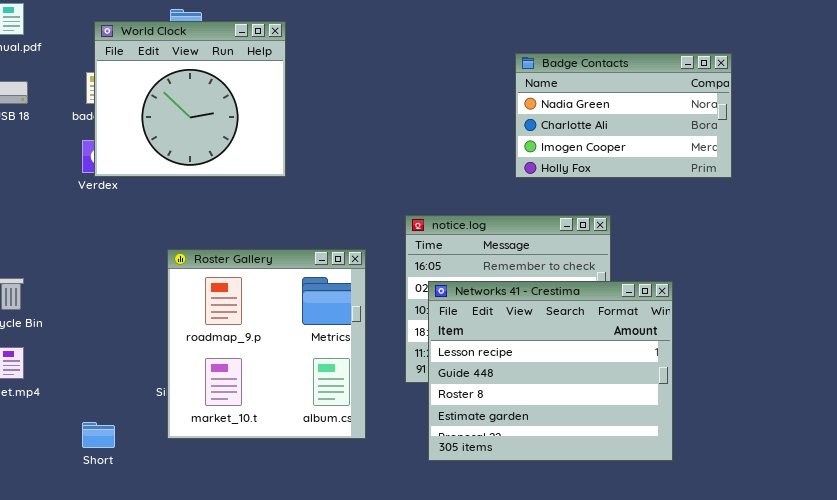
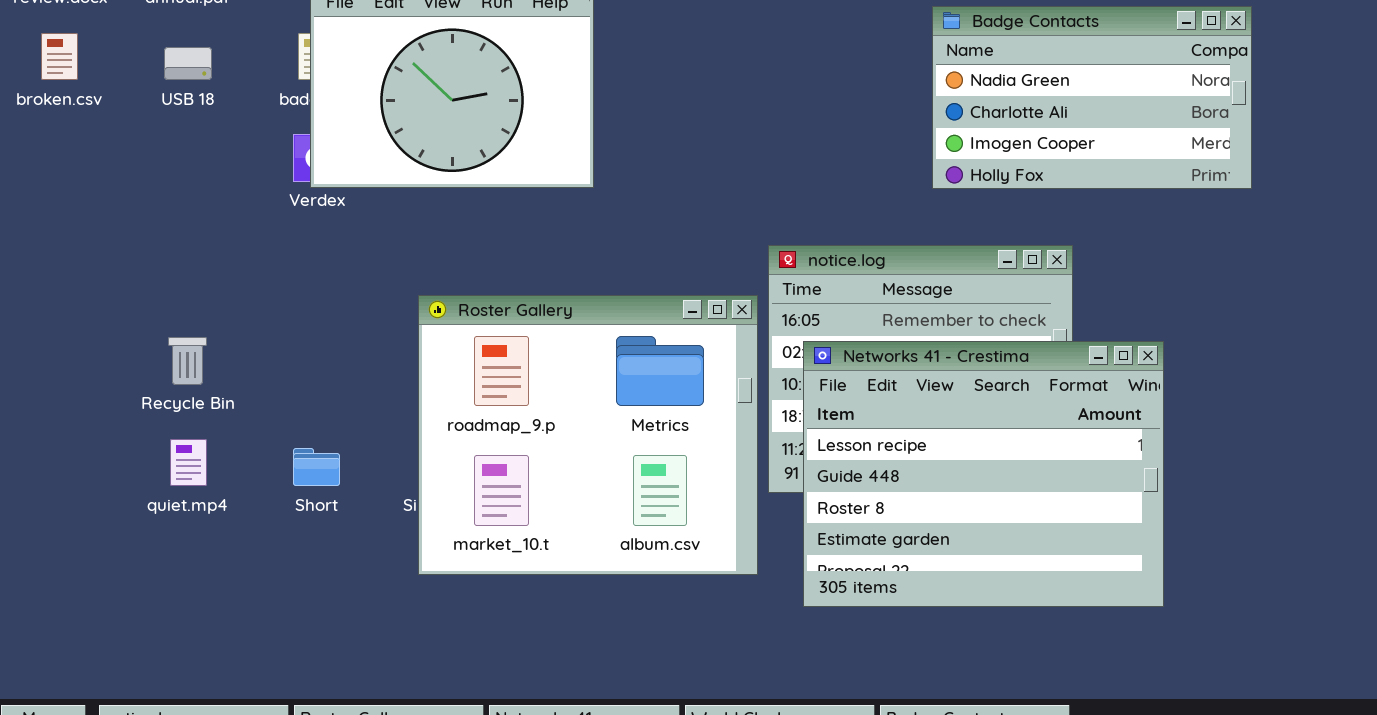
Roster Gallery: [167,249,366,439] -> [418,295,758,575], resized
Short: [82,422,115,448] -> [293,448,340,486], moved

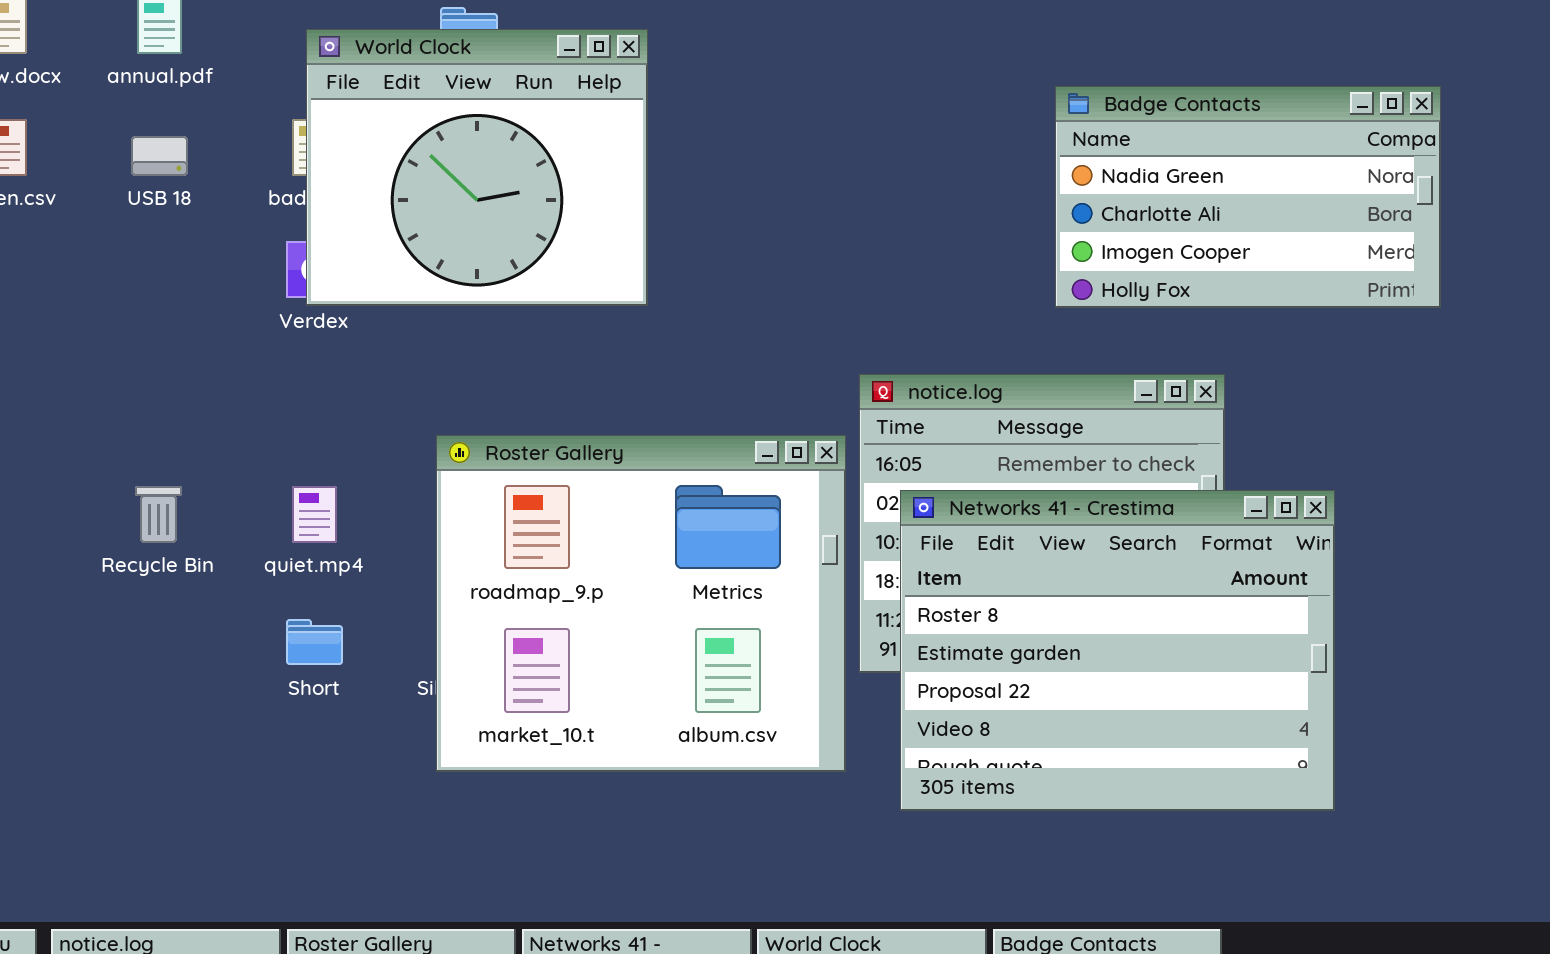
Networks 41 - Crestima: [803,341,1164,607] -> [900,490,1335,811], scrolled down 2 rows
quiet.mp4: [170,439,207,486] -> [292,486,337,543], moved

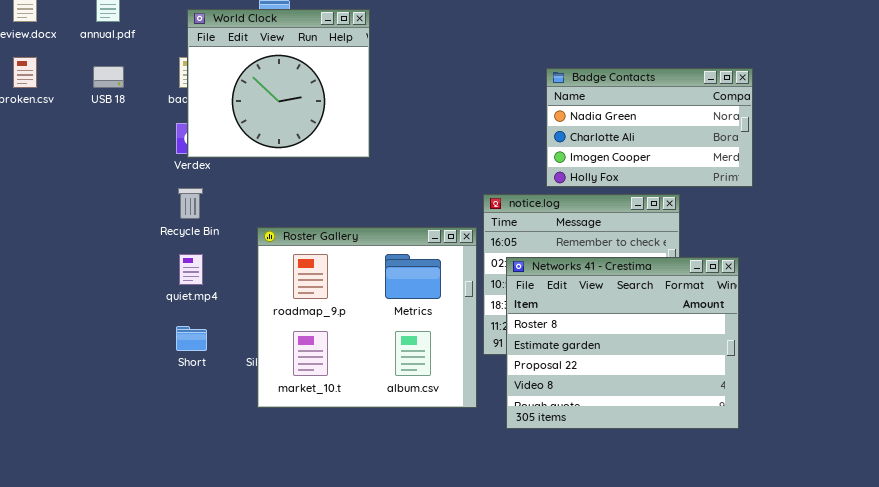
Badge Contacts: [1055,86,1441,308] -> [546,68,753,187], moved
Recycle Bin: [135,486,182,543] -> [178,188,203,219], moved

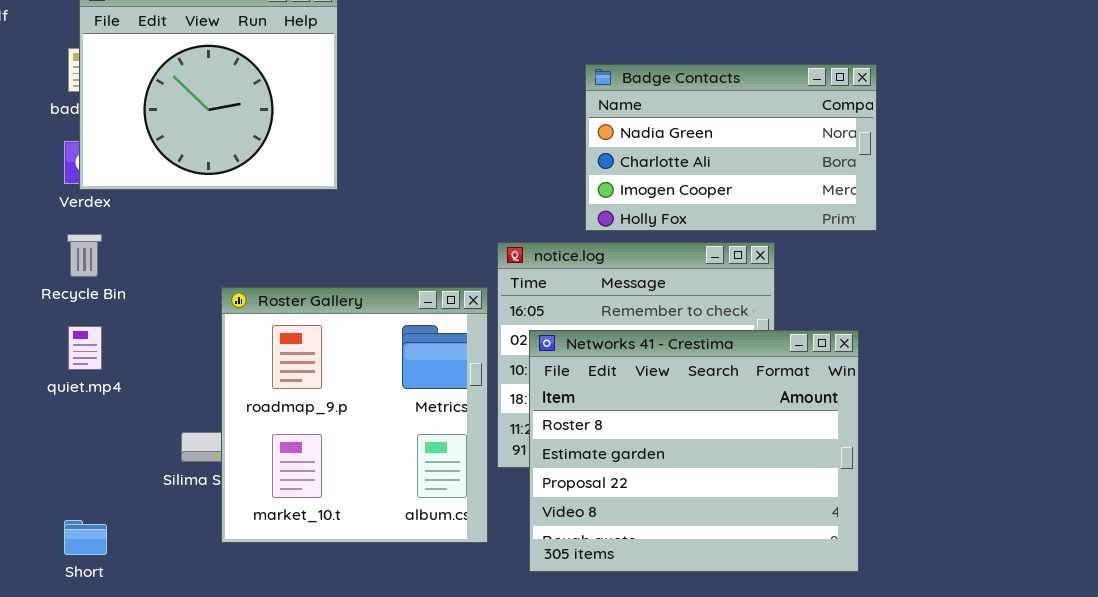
Roster Gallery: [257,227,477,408] -> [221,287,488,543], resized
Short: [176,326,207,351] -> [64,520,107,555], moved

